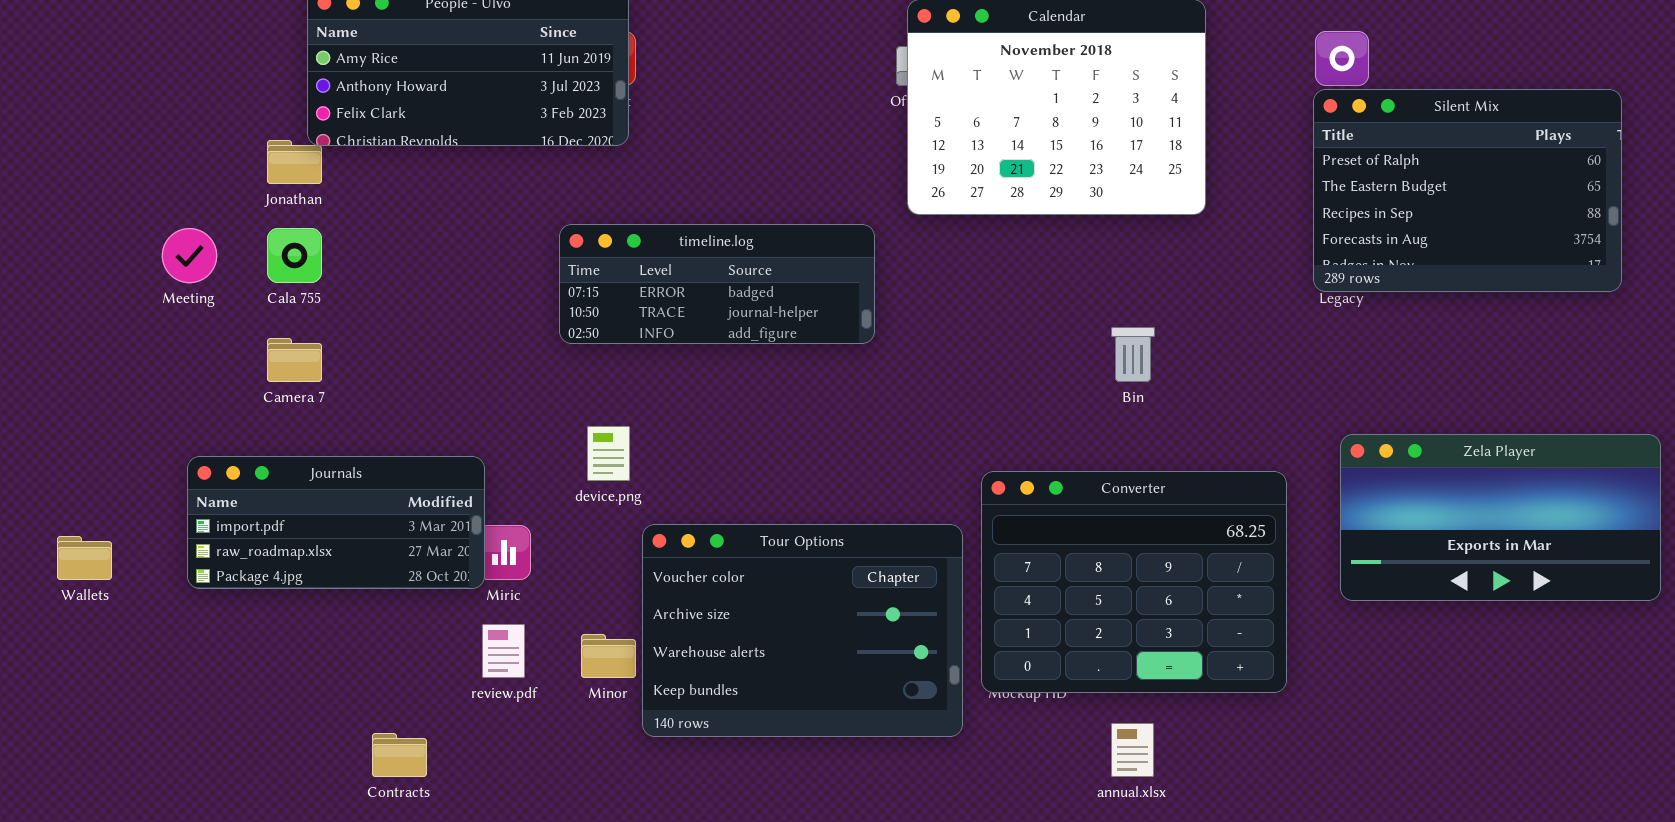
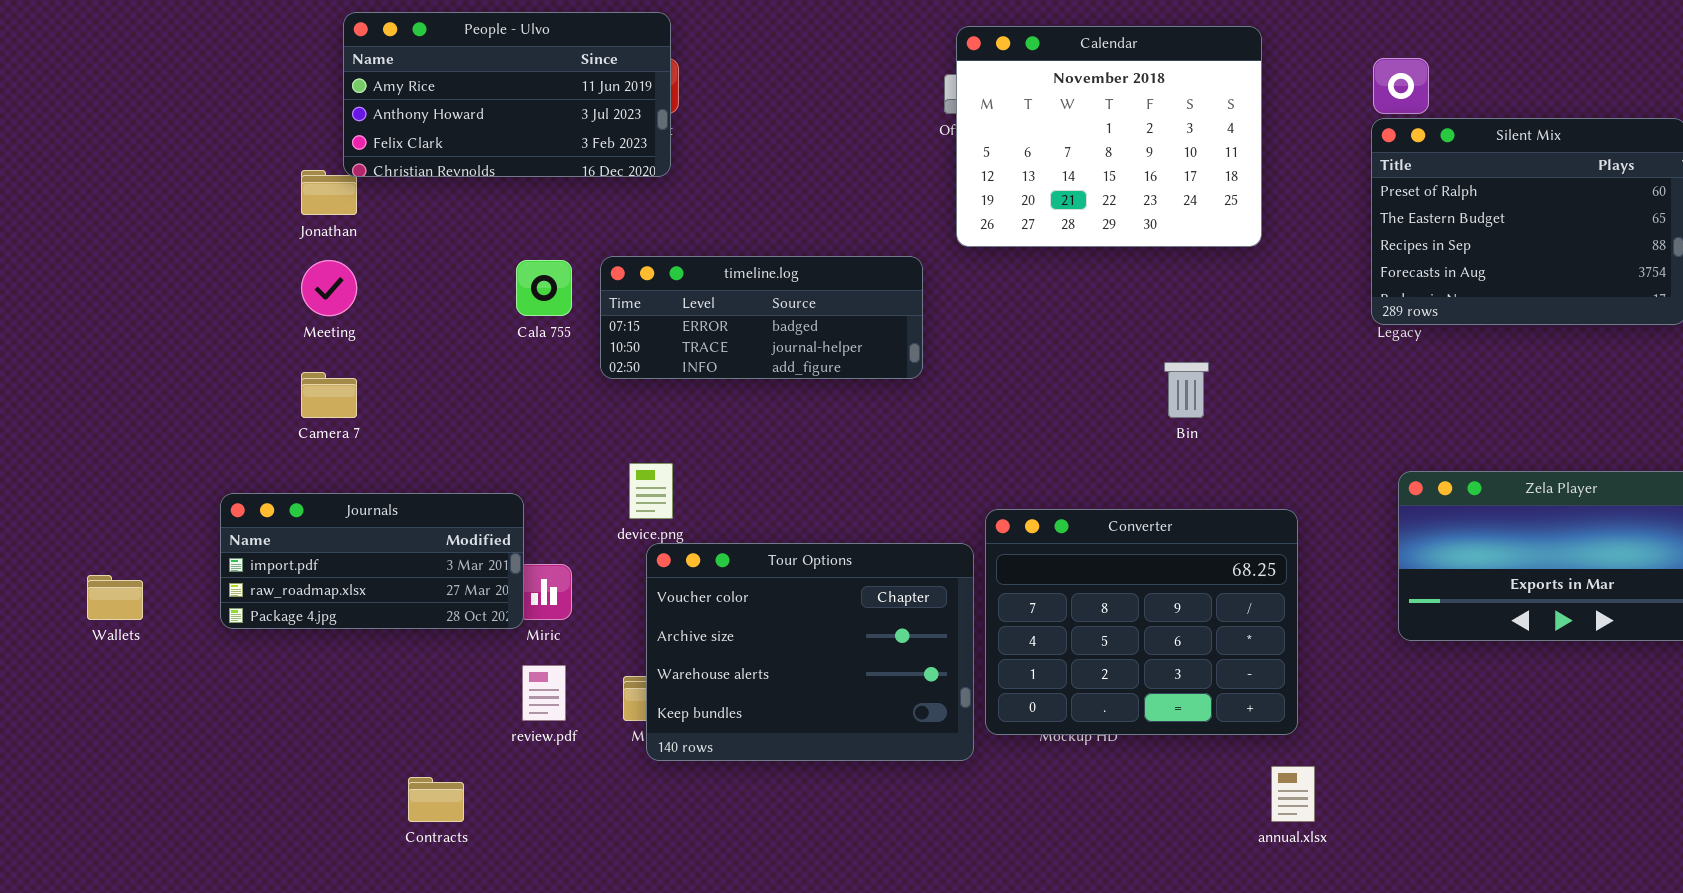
Meeting: [162,228,217,283] -> [301,260,357,316], moved
Cala 755: [267,228,322,283] -> [516,260,572,316], moved
Converter: [981,471,1287,693] -> [985,509,1298,735], moved
Tour Options: [642,524,963,737] -> [646,543,974,761], moved
annual.xlsx: [1111,723,1154,777] -> [1271,766,1315,822], moved

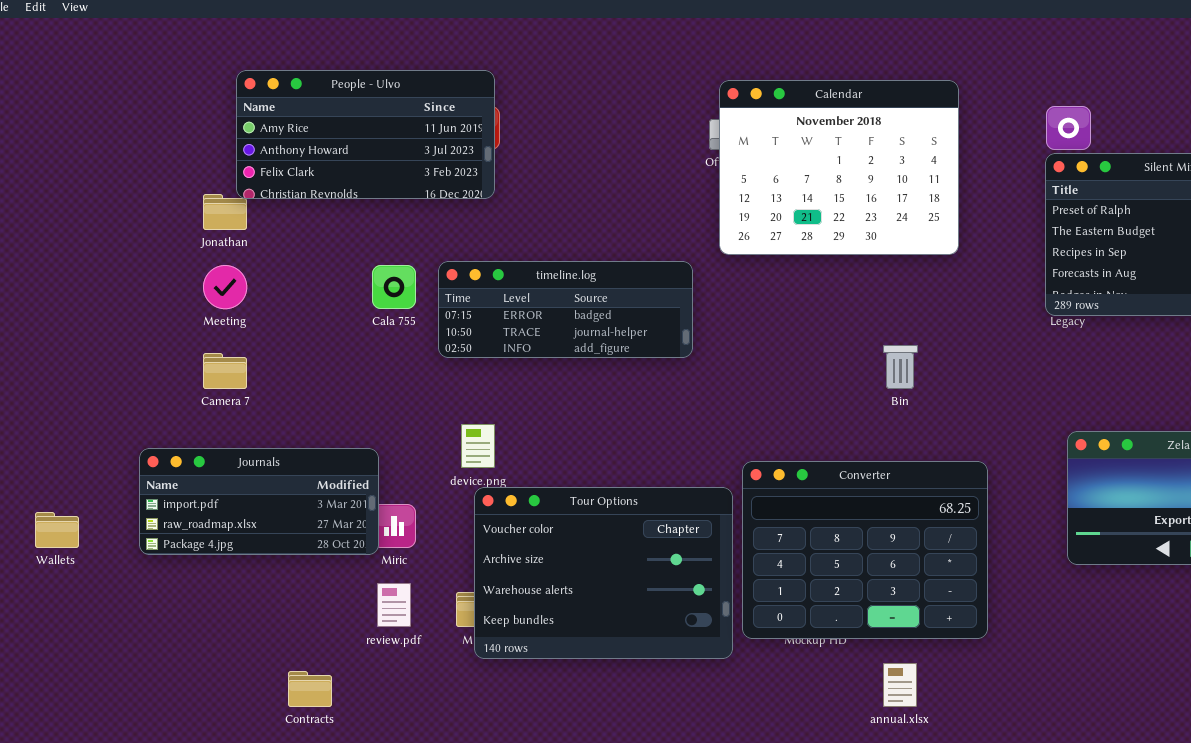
annual.xlsx: [1271,766,1315,822] -> [883,663,917,707], moved

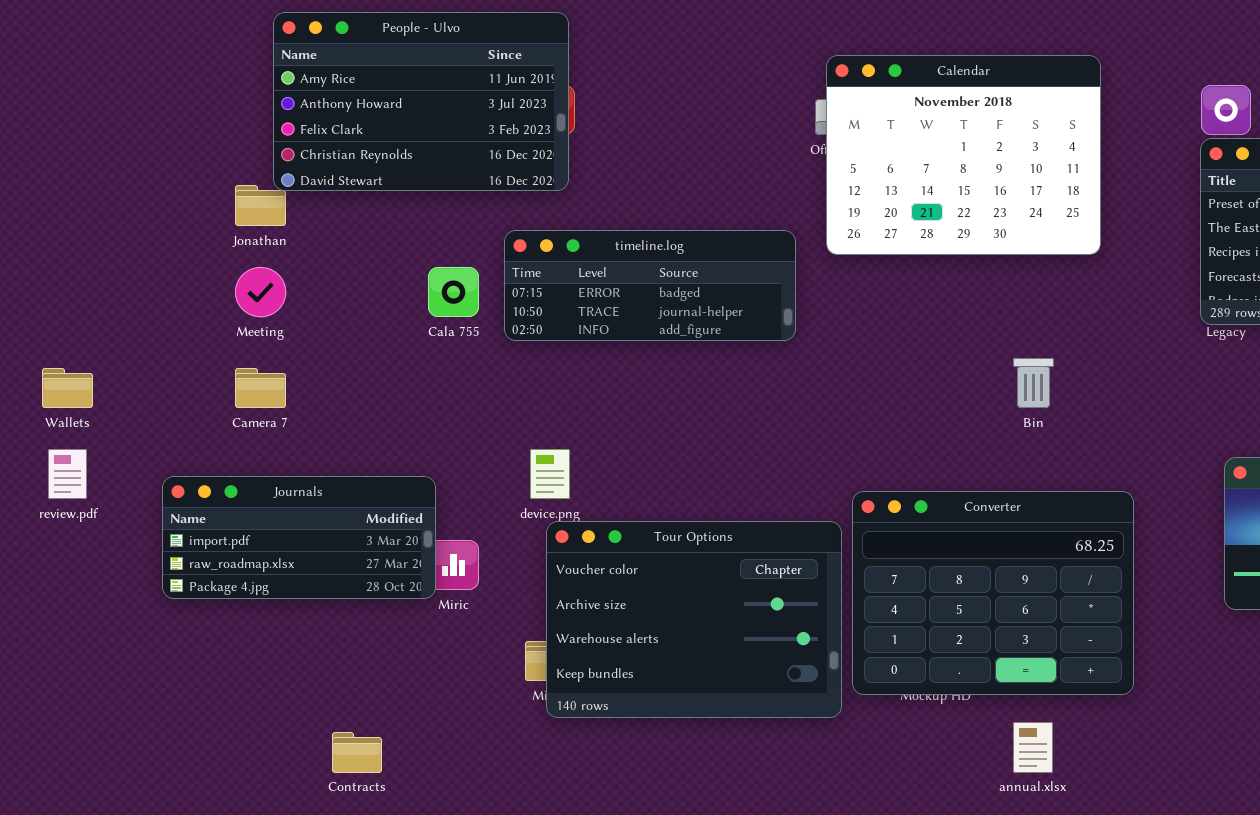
People - Ulvo: [236,70,495,199] -> [273,12,569,191], resized
timeline.log: [438,261,693,358] -> [504,230,796,341], moved
Wallets: [35,512,79,548] -> [42,368,93,408], moved
review.pdf: [377,583,411,627] -> [48,449,87,499], moved

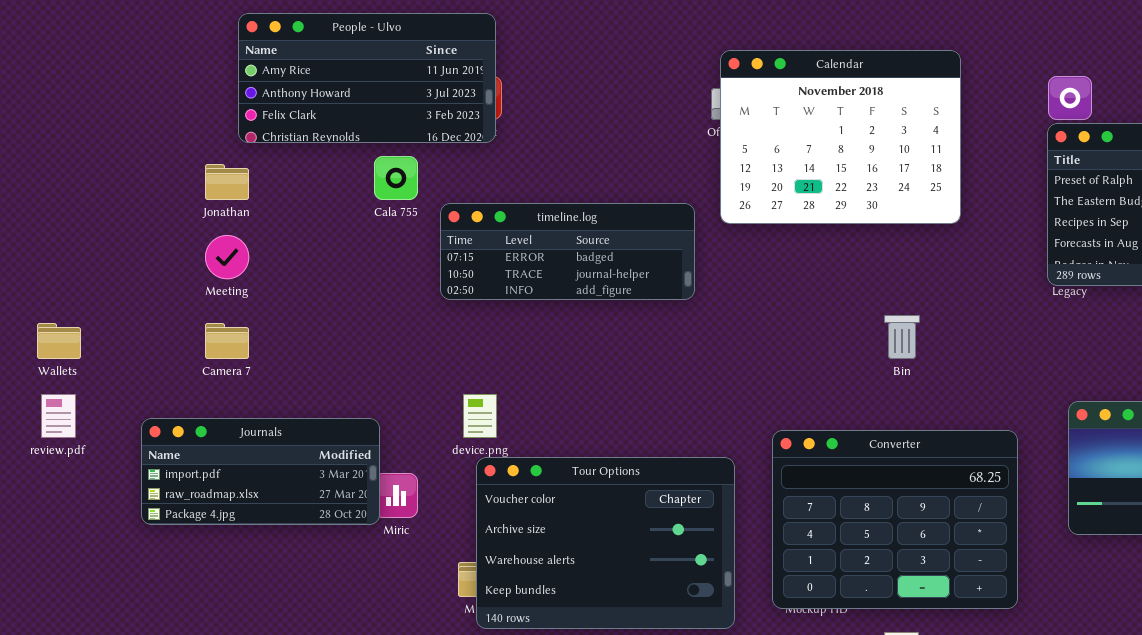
People - Ulvo: [273,12,569,191] -> [238,13,496,143], resized
Cala 755: [428,267,479,317] -> [374,156,418,200], moved
Converter: [852,491,1134,695] -> [772,430,1018,609], moved

